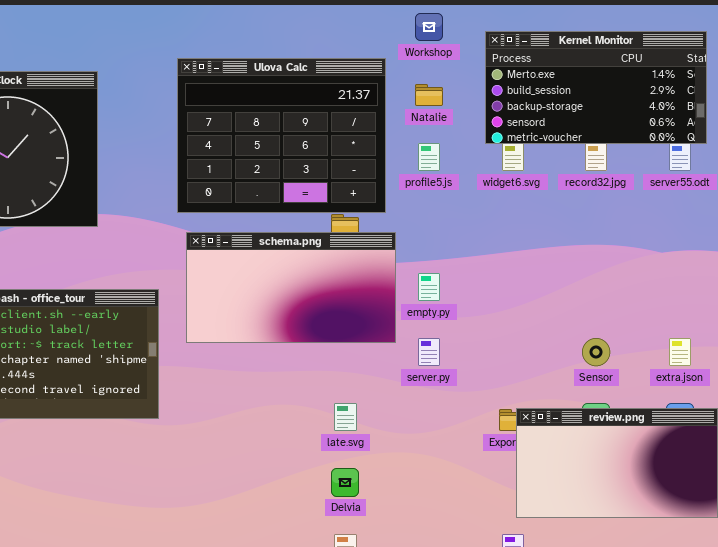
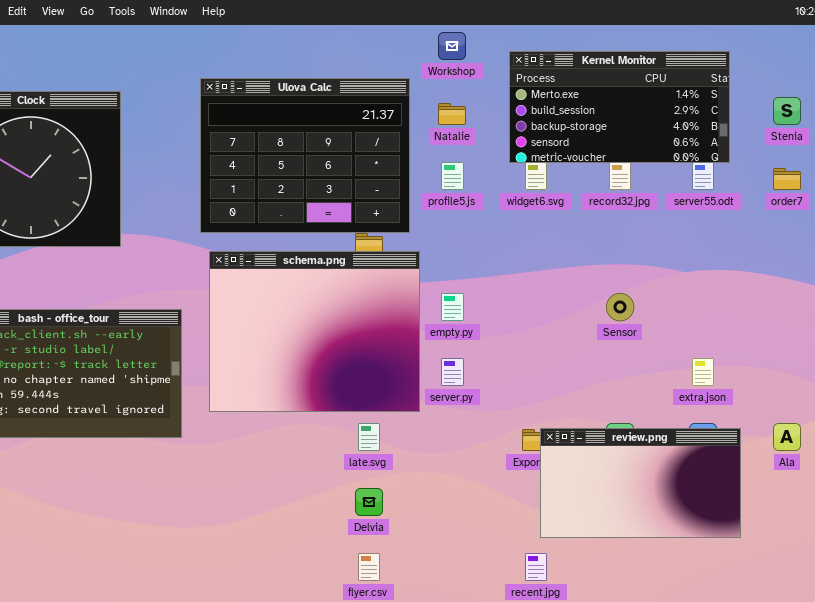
schema.png: [186,232,396,343] -> [209,251,420,412], resized
Sensor: [582,338,610,366] -> [606,293,634,321], moved

